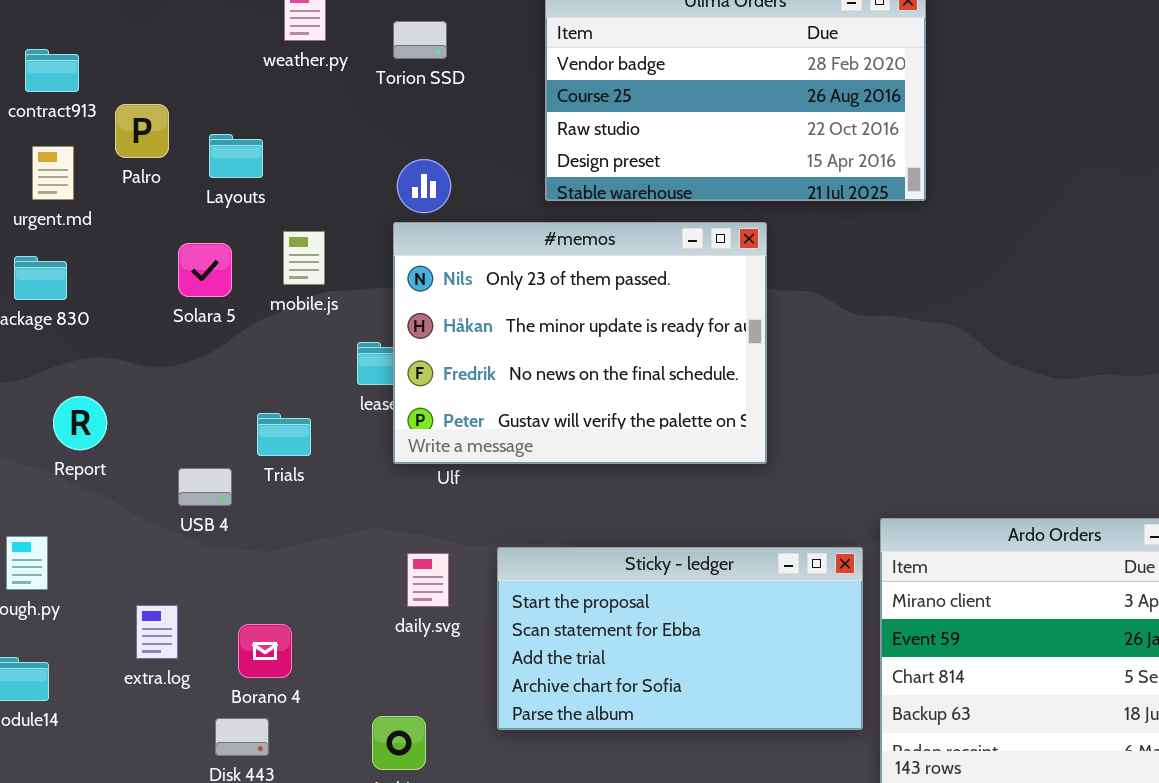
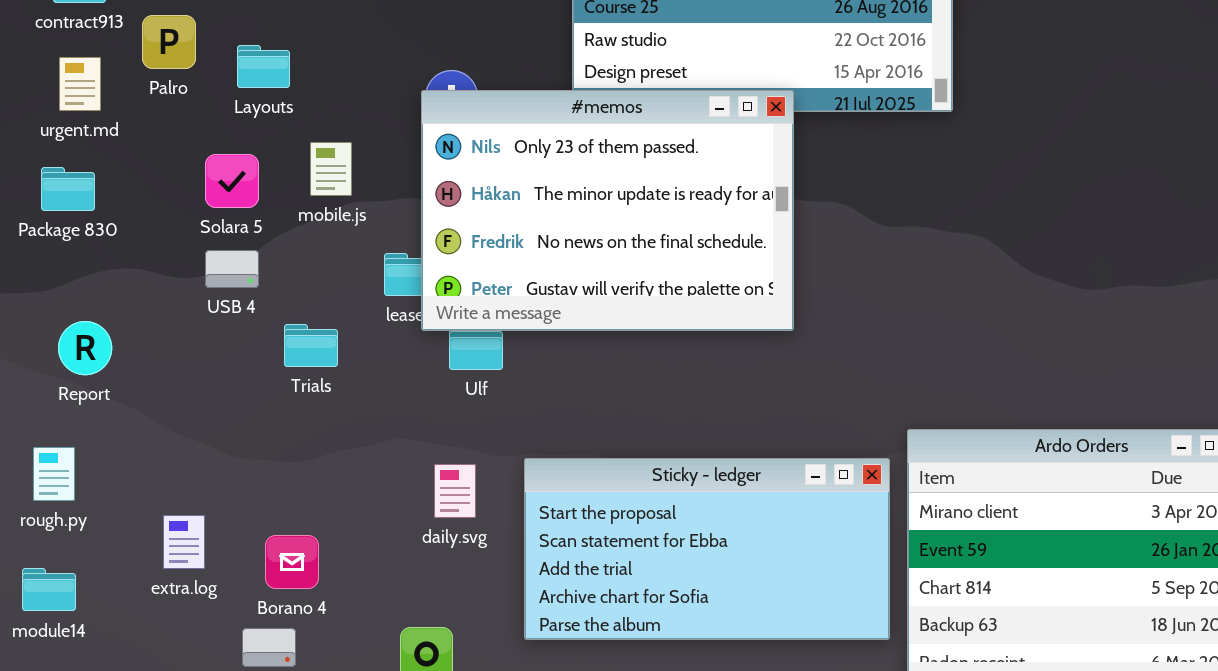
#memos: [393,222,767,464] -> [421,90,794,331], moved
Report: [53,396,107,450] -> [58,321,112,375], moved
USB 4: [178,468,232,506] -> [205,250,259,288], moved

